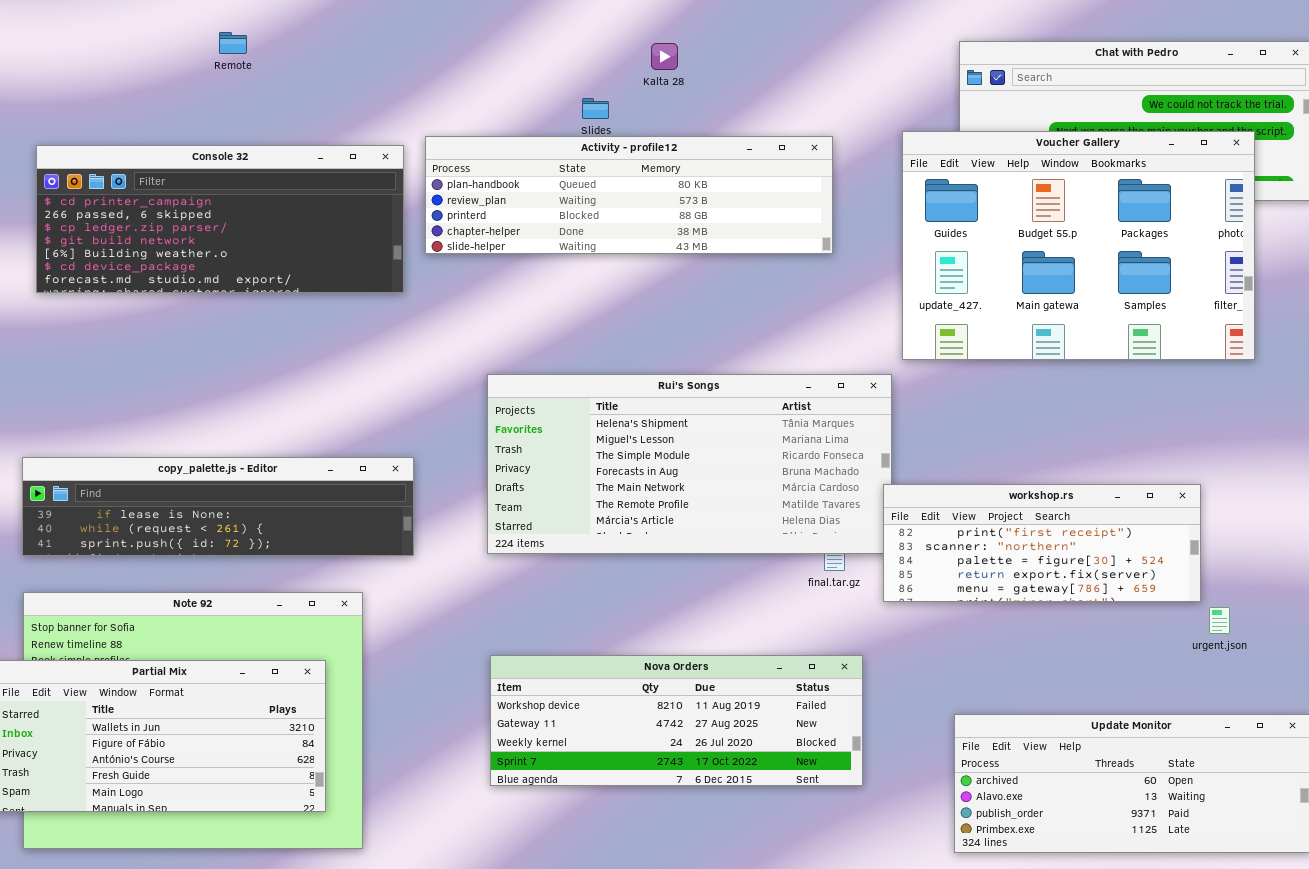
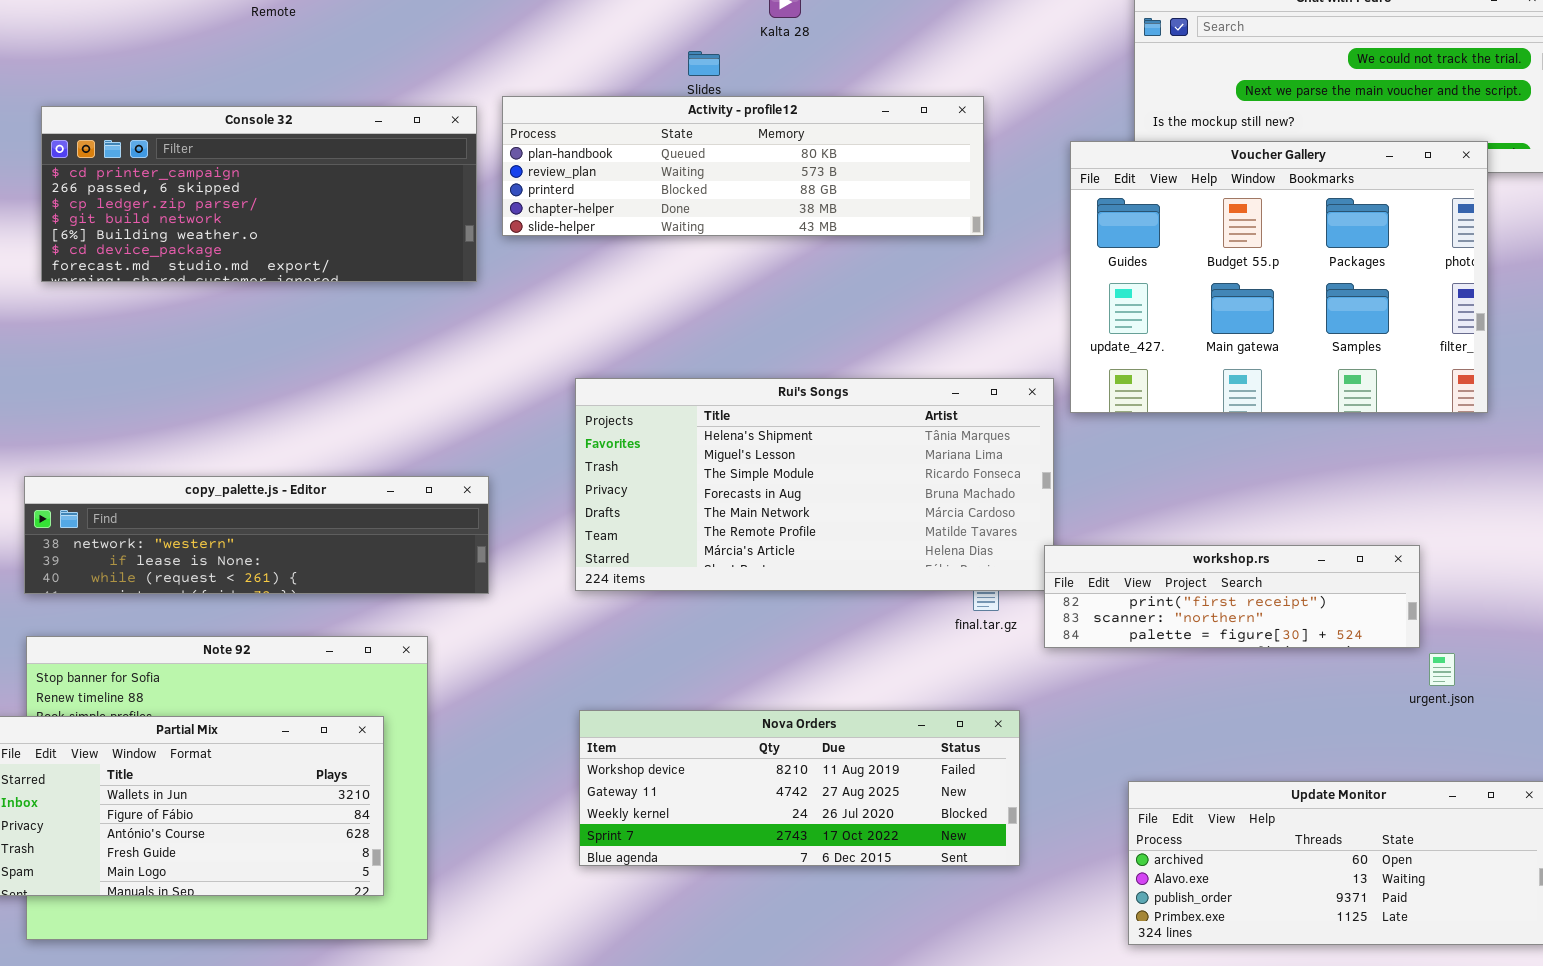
Voucher Gallery: [902,131,1255,360] -> [1070,141,1488,413], moved
copy_palette.js - Editor: [22,457,414,556] -> [24,476,489,594], scrolled up 1 row
workshop.rs: [883,484,1201,602] -> [1044,545,1420,648], resized

